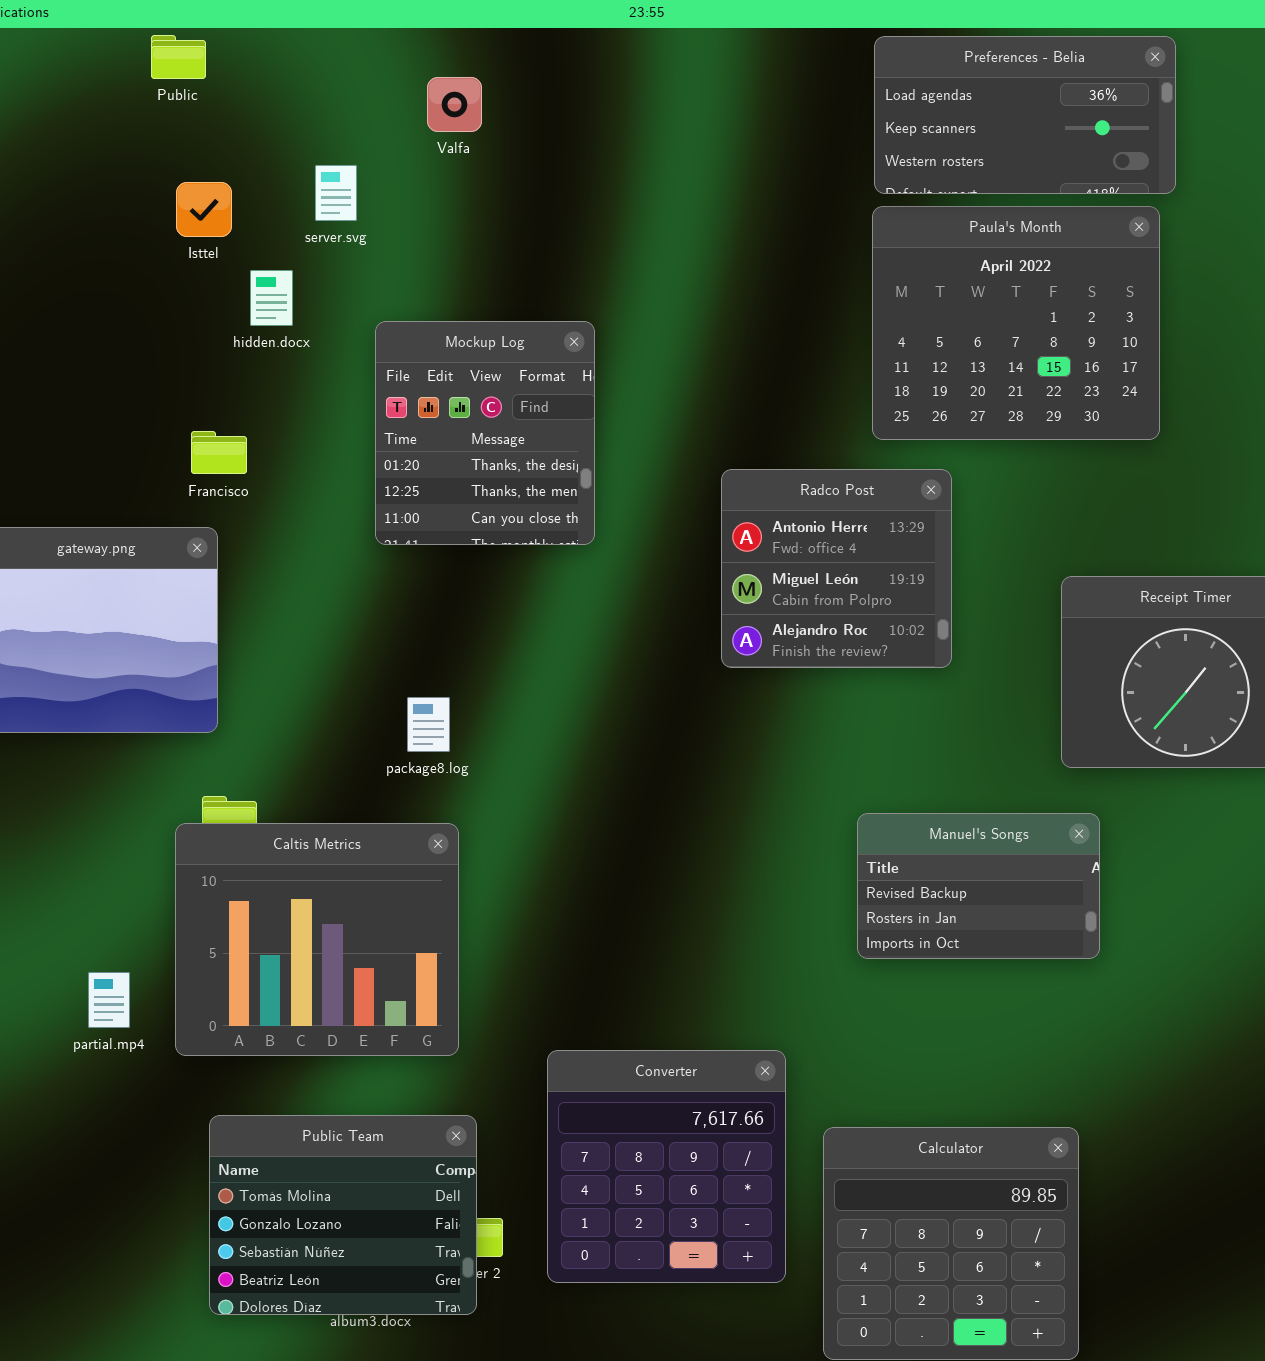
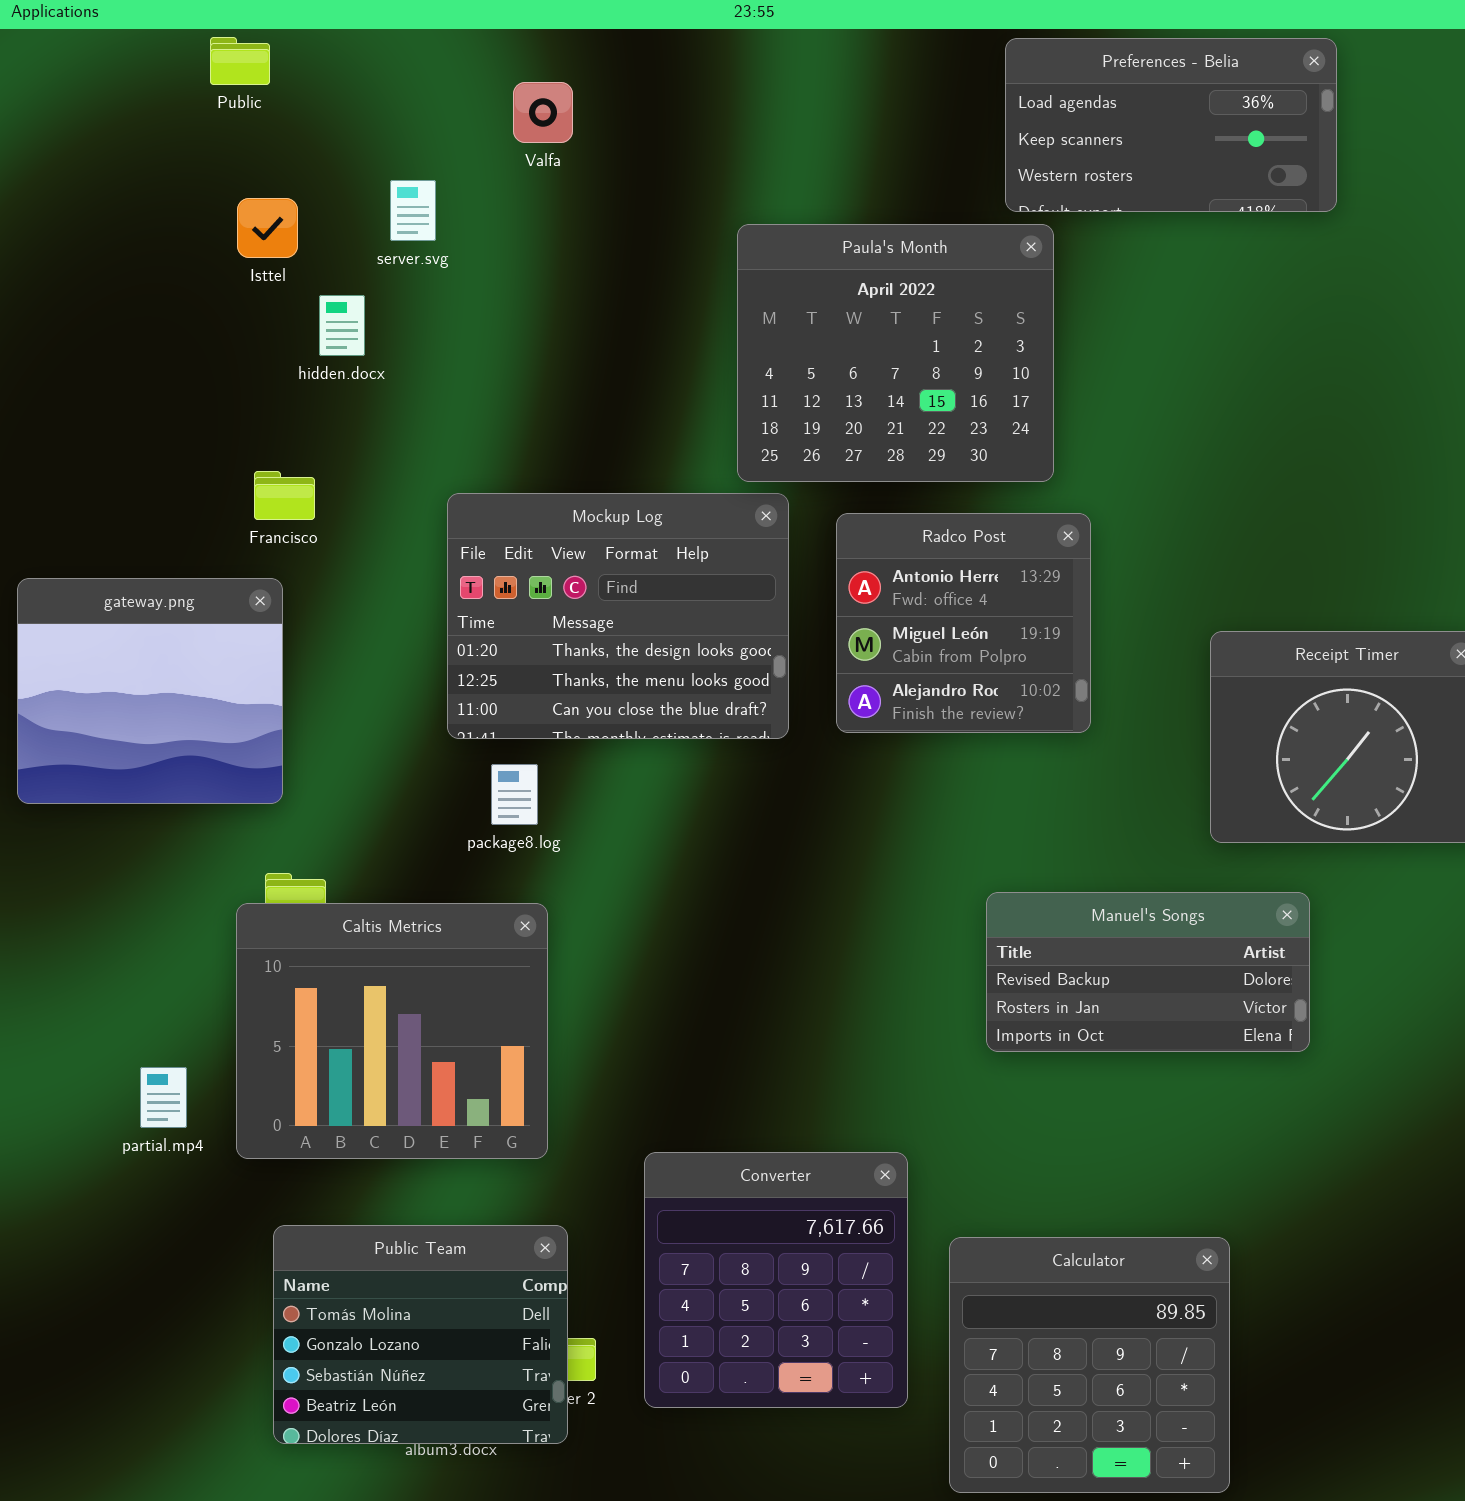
Paula's Month: [872,206,1160,440] -> [737,224,1054,482], moved
Mockup Log: [375,321,595,545] -> [447,493,789,739], moved, resized
Manuel's Songs: [857,813,1100,959] -> [986,892,1310,1052], resized

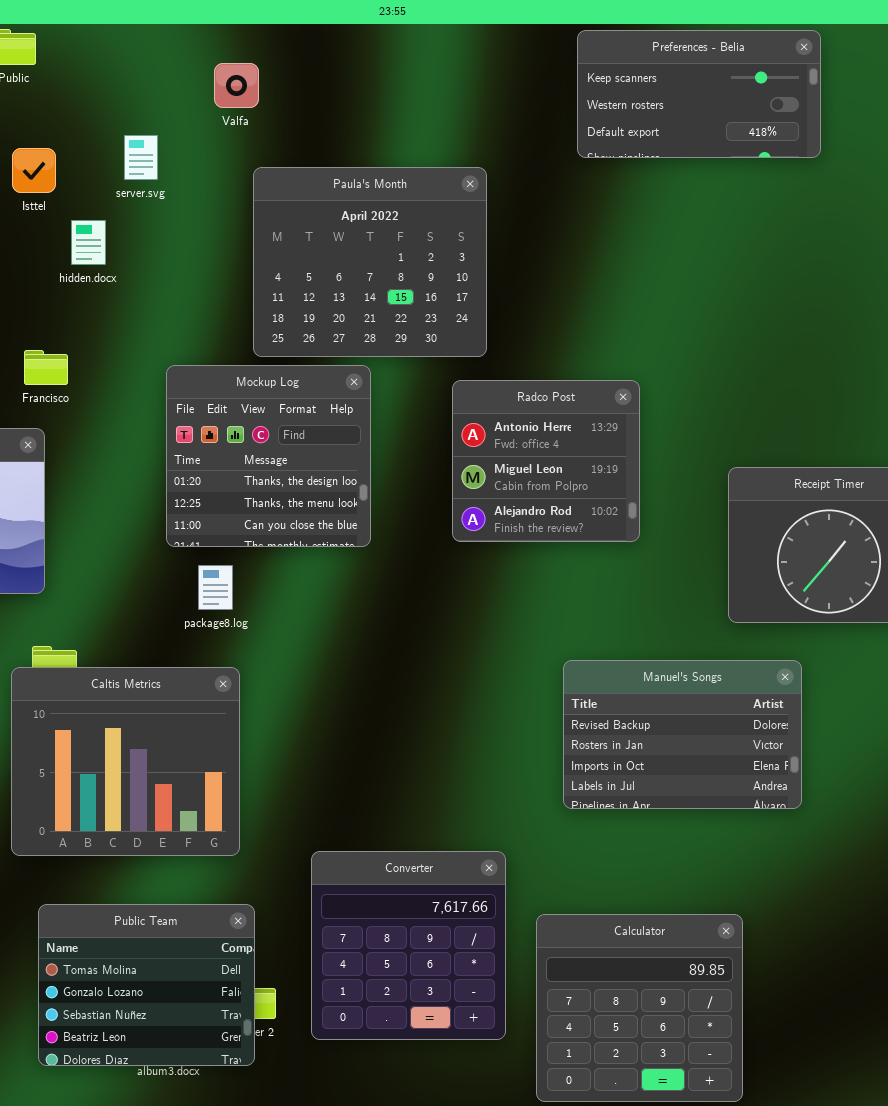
Preferences - Belia: [1005,38,1337,212] -> [577,30,821,158], scrolled down 1 row
Paula's Month: [737,224,1054,482] -> [253,167,487,357], moved
Mockup Log: [447,493,789,739] -> [166,365,371,547], resized
Manuel's Songs: [986,892,1310,1052] -> [563,660,802,809], resized

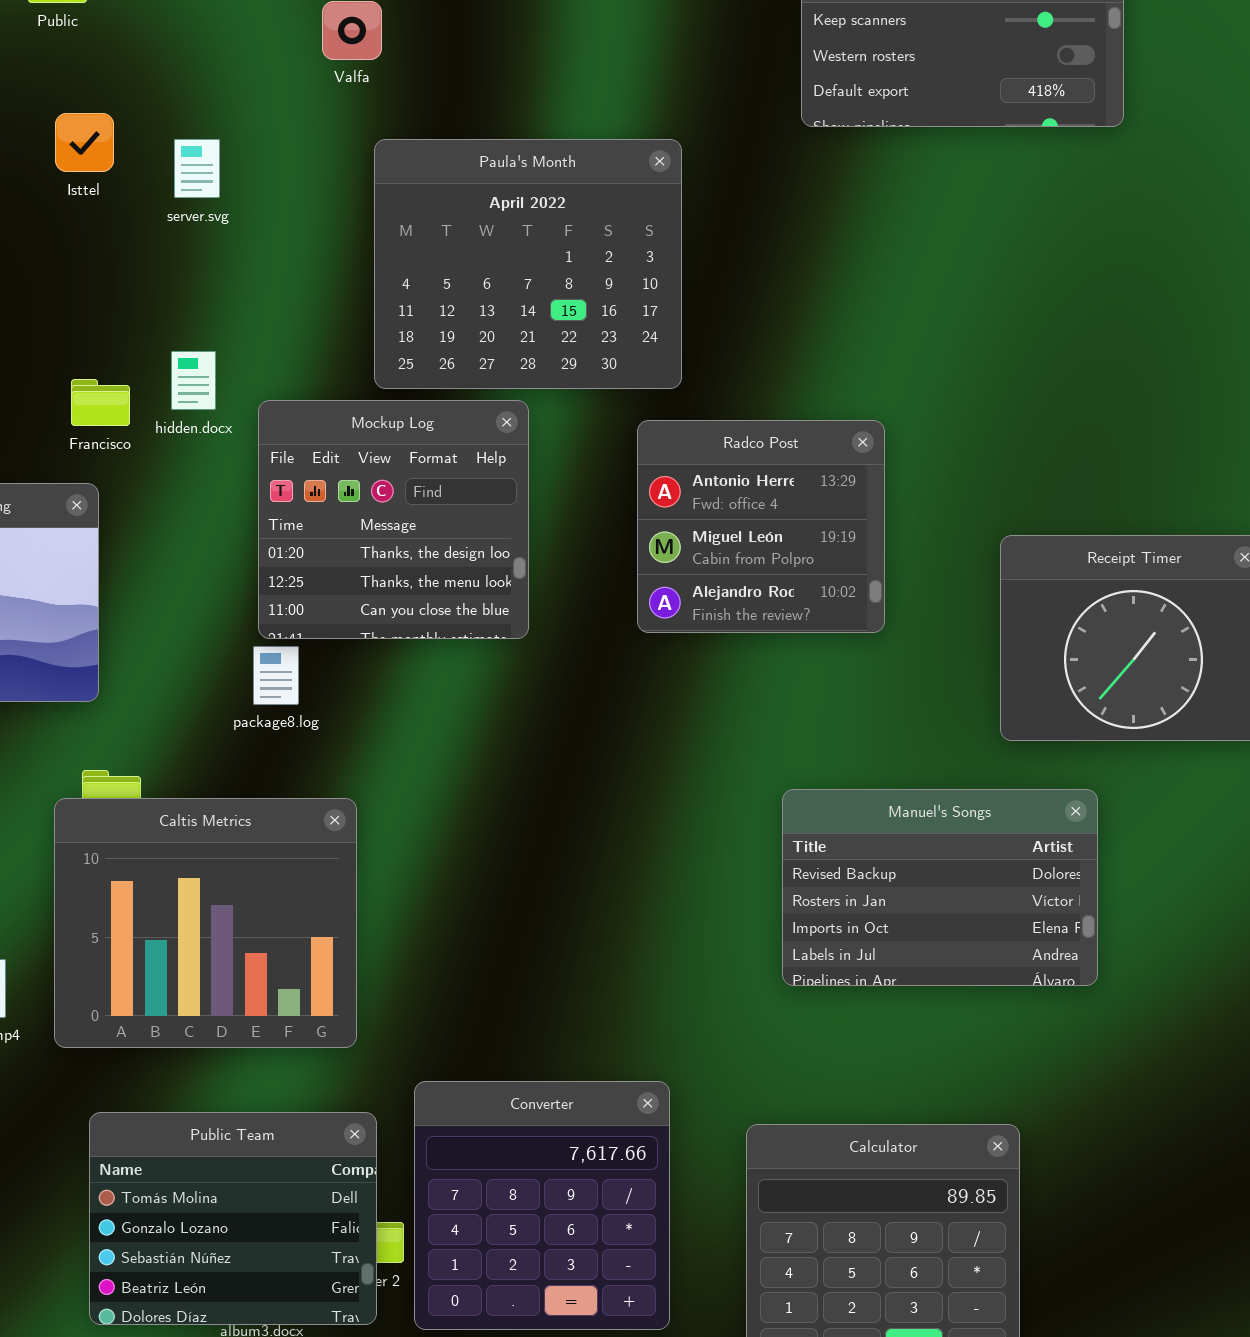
server.svg: [124,135,158,180] -> [174,139,220,198], moved
hidden.docx: [71,220,106,265] -> [171,351,216,410], moved
package8.log: [198,565,233,610] -> [253,646,299,705], moved
Converter: [311,851,506,1040] -> [414,1081,670,1330], moved

